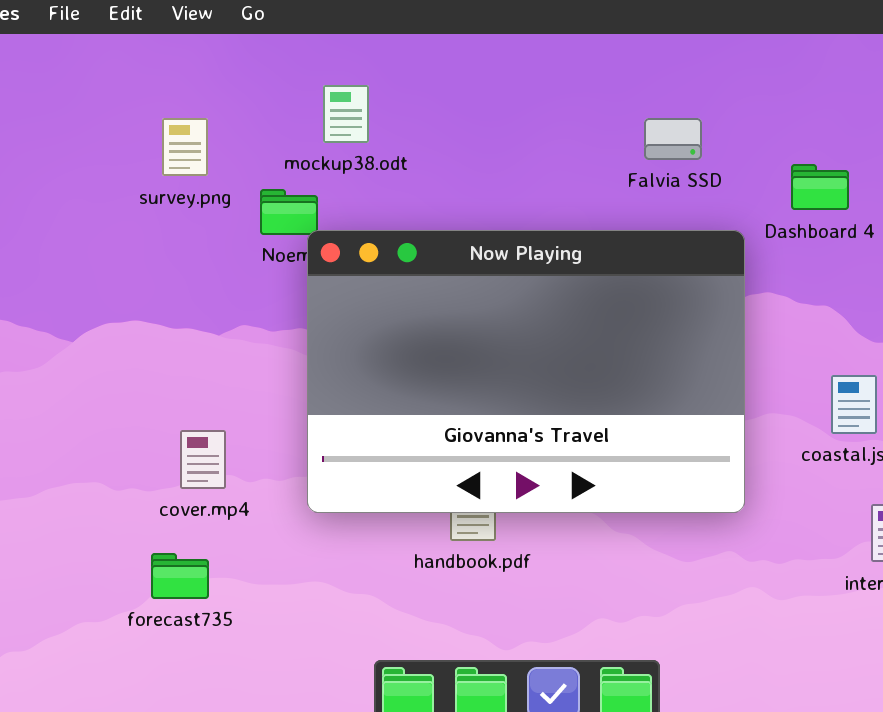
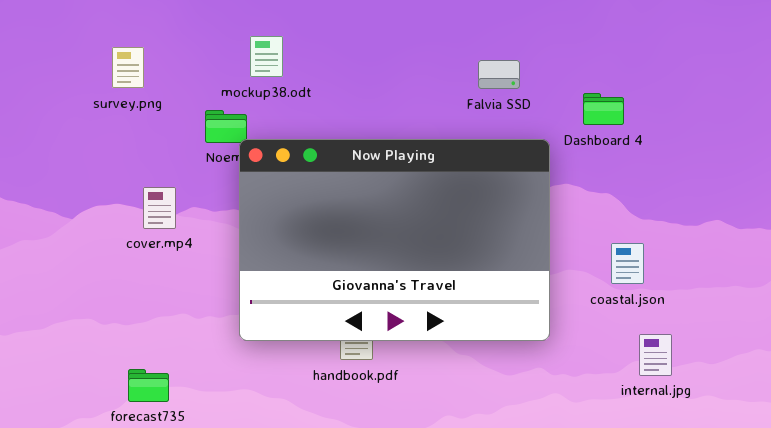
survey.png: [162,118,208,176] -> [112,47,144,88], moved
cover.mp4: [180,430,226,489] -> [143,187,176,229], moved

